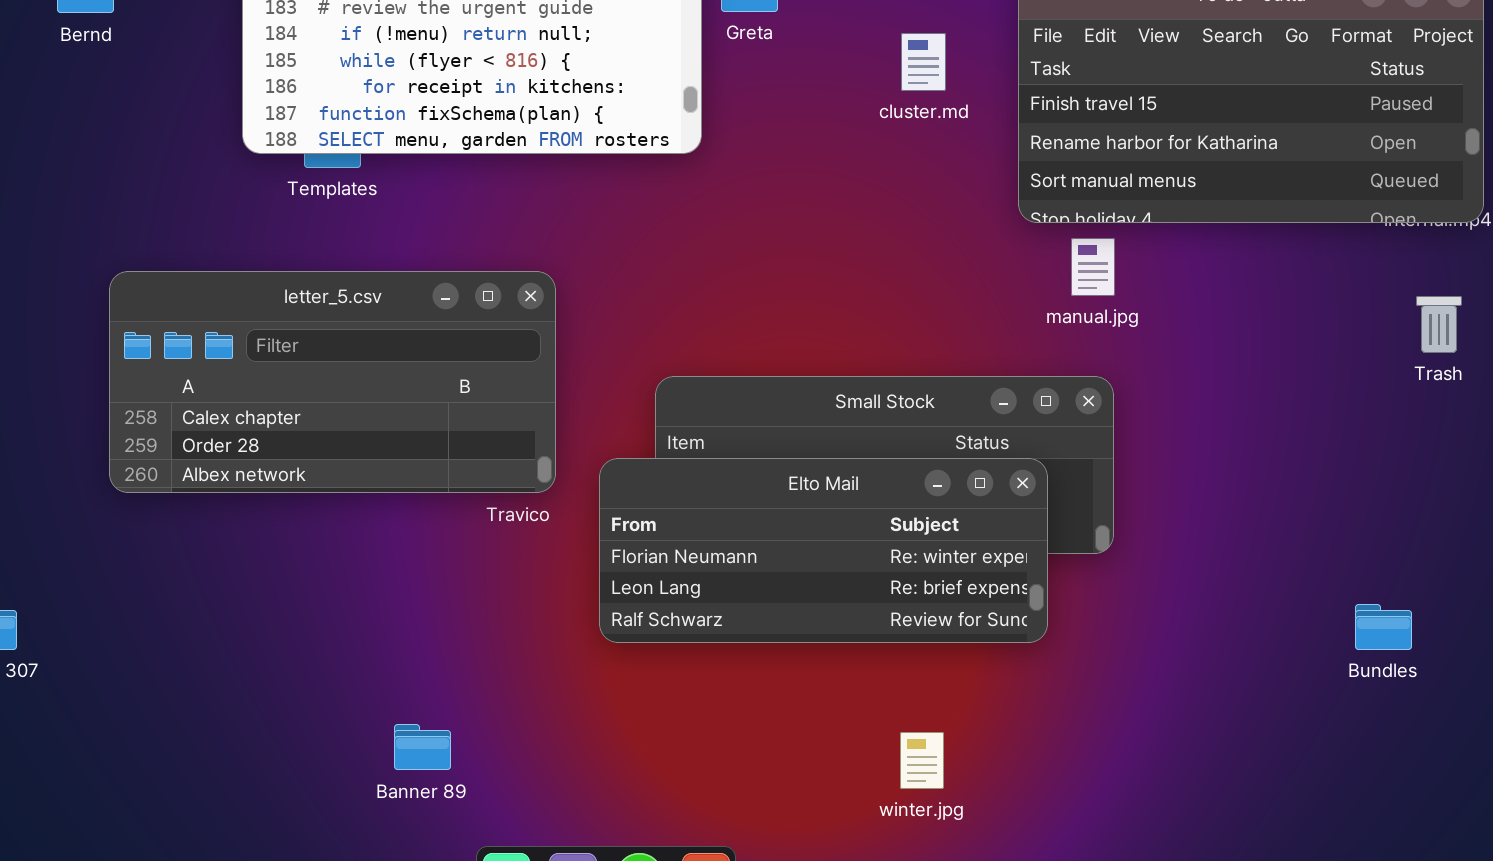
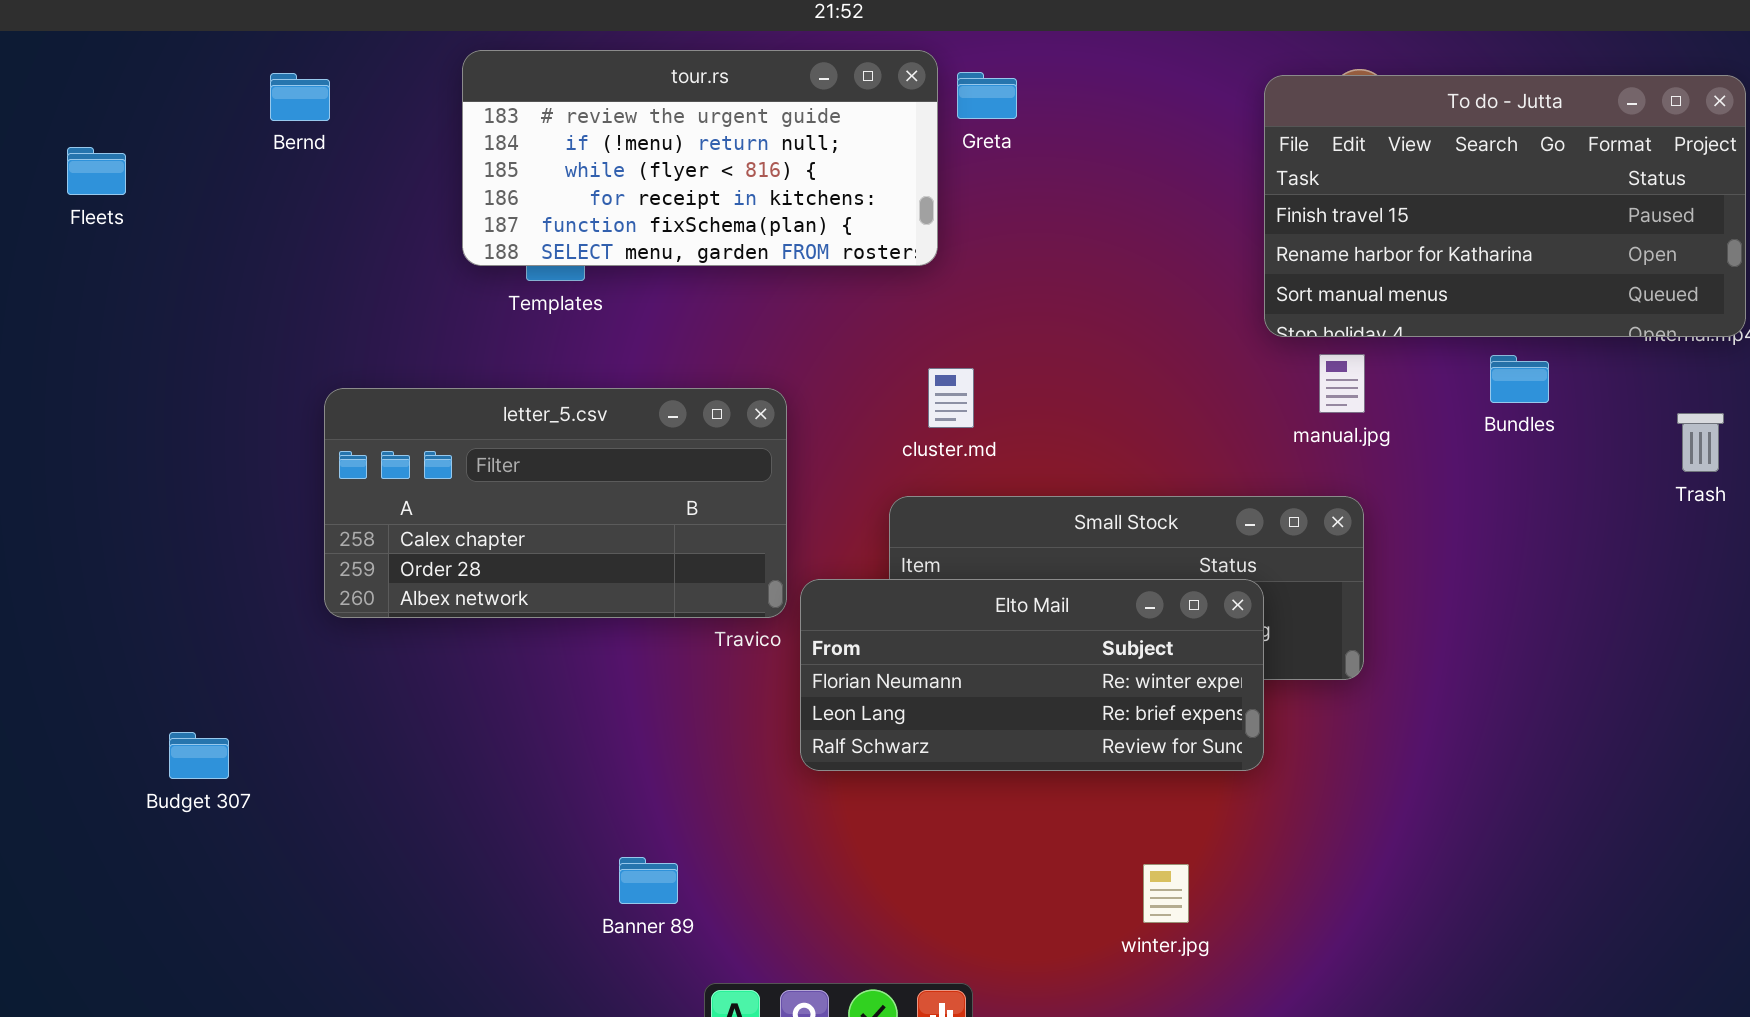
cluster.md: [901,33,946,91] -> [928,368,974,428], moved
Elto Mail: [599,458,1048,643] -> [800,579,1264,771], moved
Bundles: [1355,604,1412,650] -> [1490,355,1549,403], moved

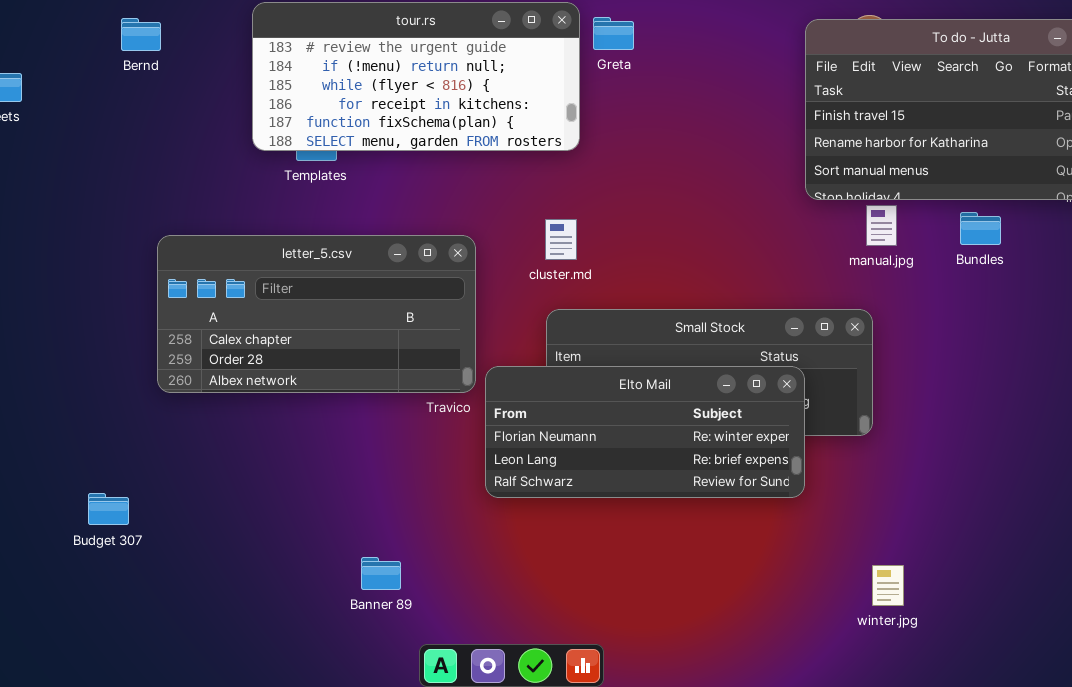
manual.jpg: [1319,354,1365,413] -> [866,205,897,246], moved
cluster.md: [928,368,974,428] -> [545,219,577,260], moved
Budget 307: [169,732,229,779] -> [88,493,129,525], moved
winter.jpg: [1143,864,1189,923] -> [872,565,904,606], moved

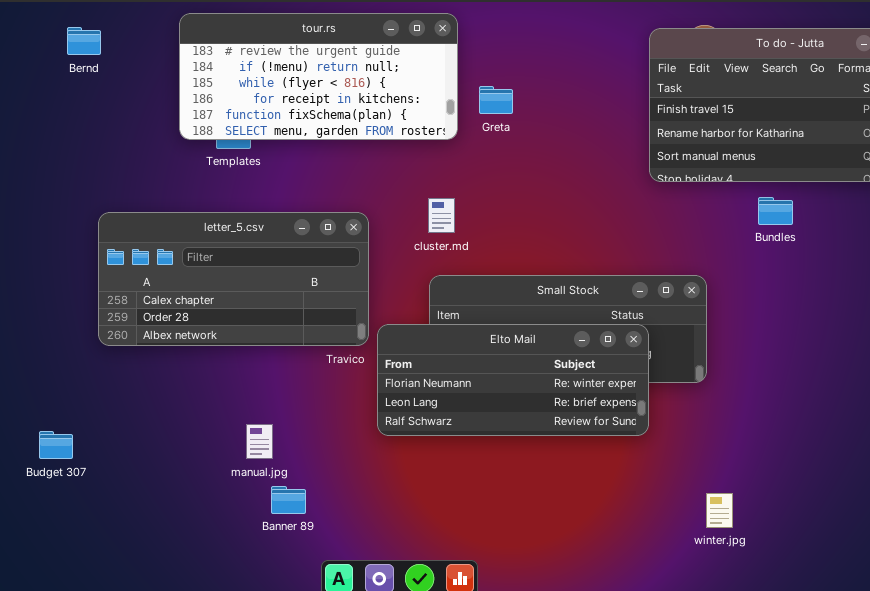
Greta: [593,17,634,50] -> [479,86,513,114], moved
manual.jpg: [866,205,897,246] -> [246,424,273,459], moved
Bundles: [960,212,1001,245] -> [758,197,793,225], moved

